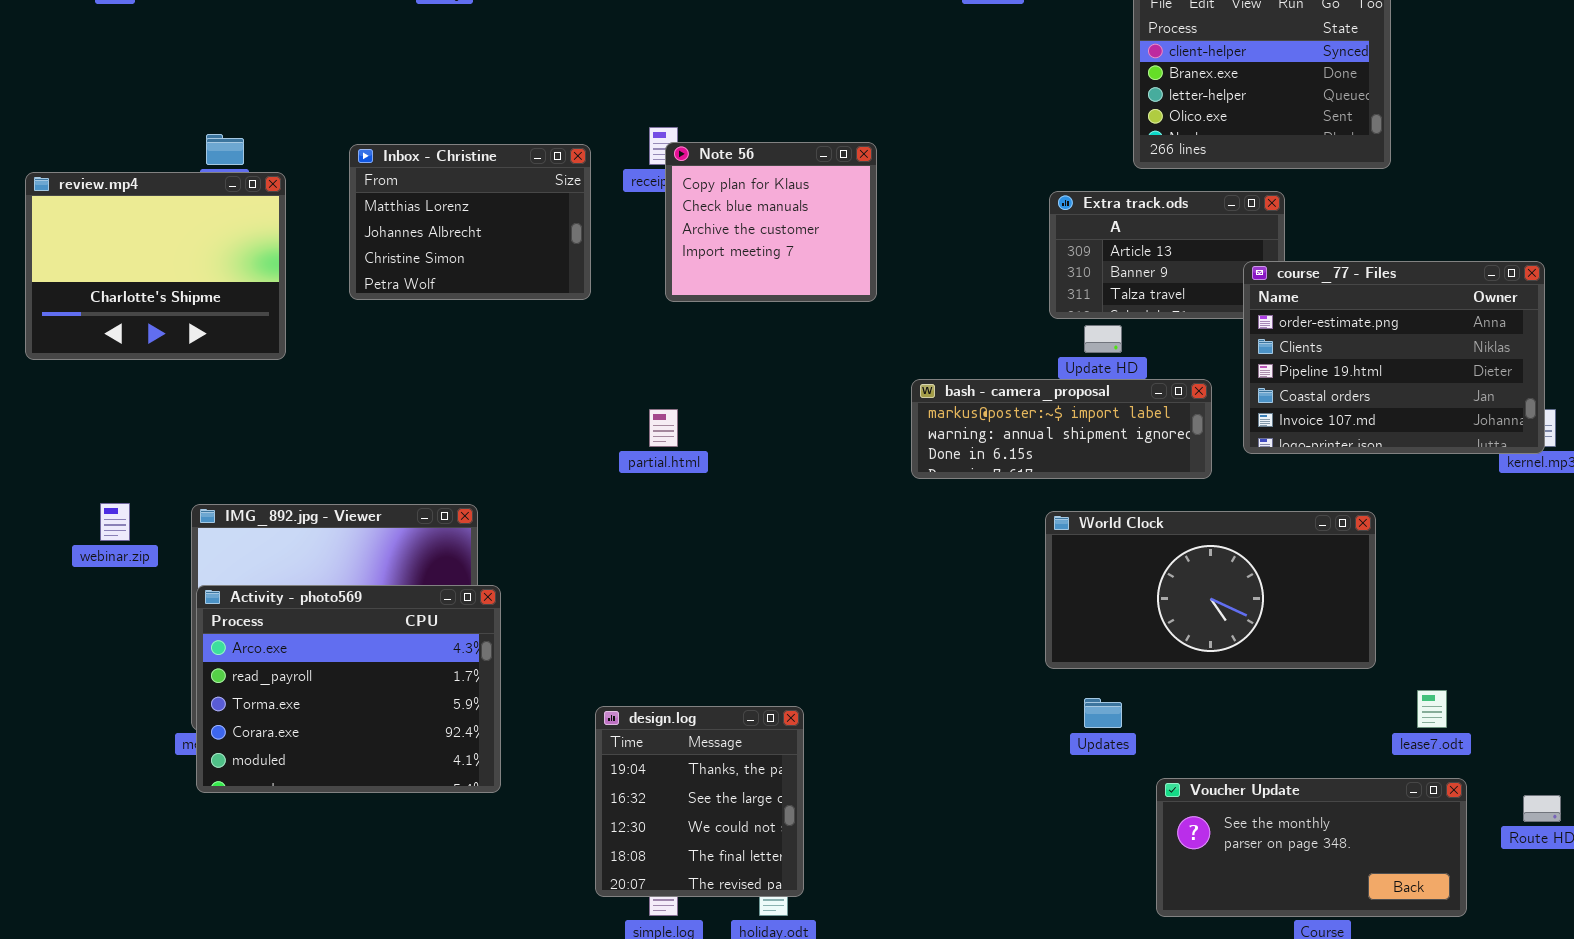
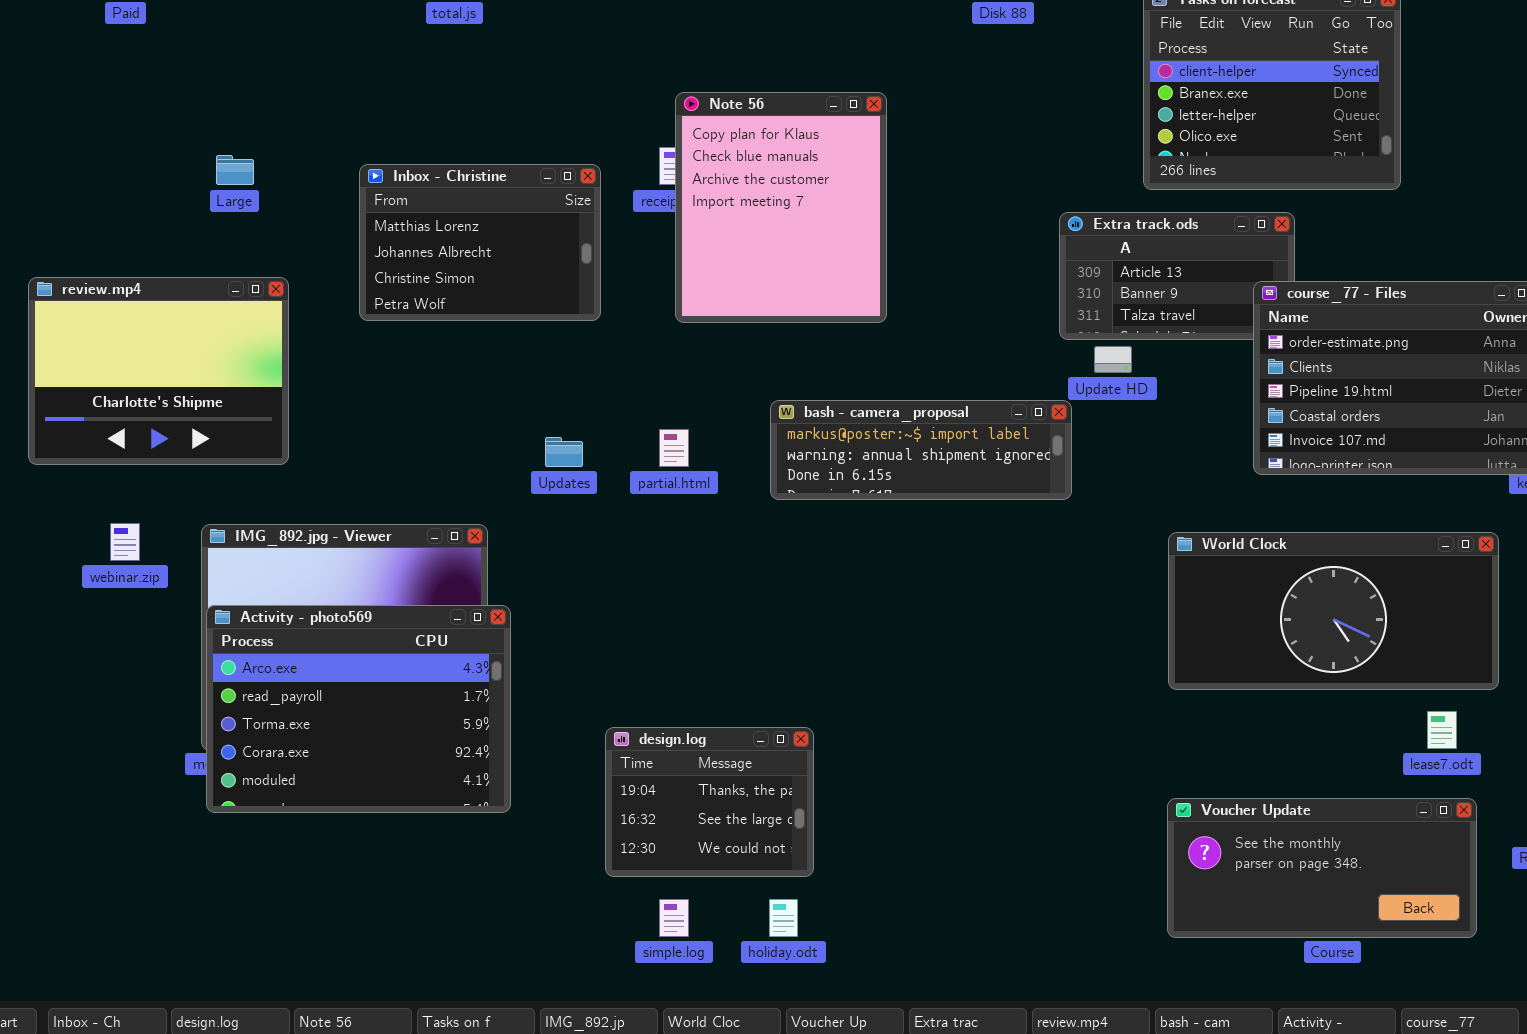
Note 56: [665,142,877,302] -> [675,92,887,323], resized
review.mp4: [25,172,286,360] -> [28,277,289,465], moved
bash - camera_proposal: [911,379,1212,479] -> [770,400,1072,500], moved
World Clock: [1045,511,1376,669] -> [1168,532,1499,690], moved
Updates: [1084,698,1122,728] -> [545,437,583,467], moved
design.log: [595,706,804,897] -> [605,727,814,877], resized

